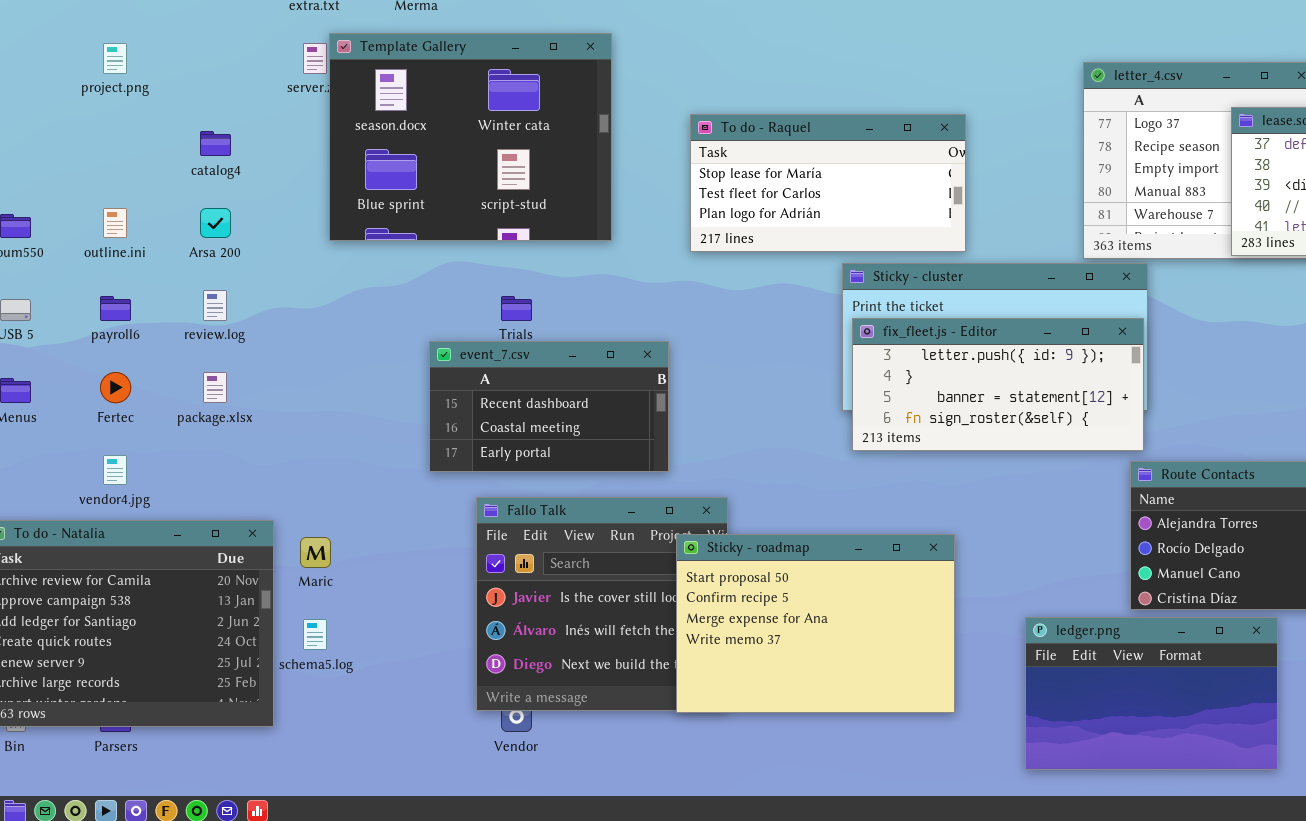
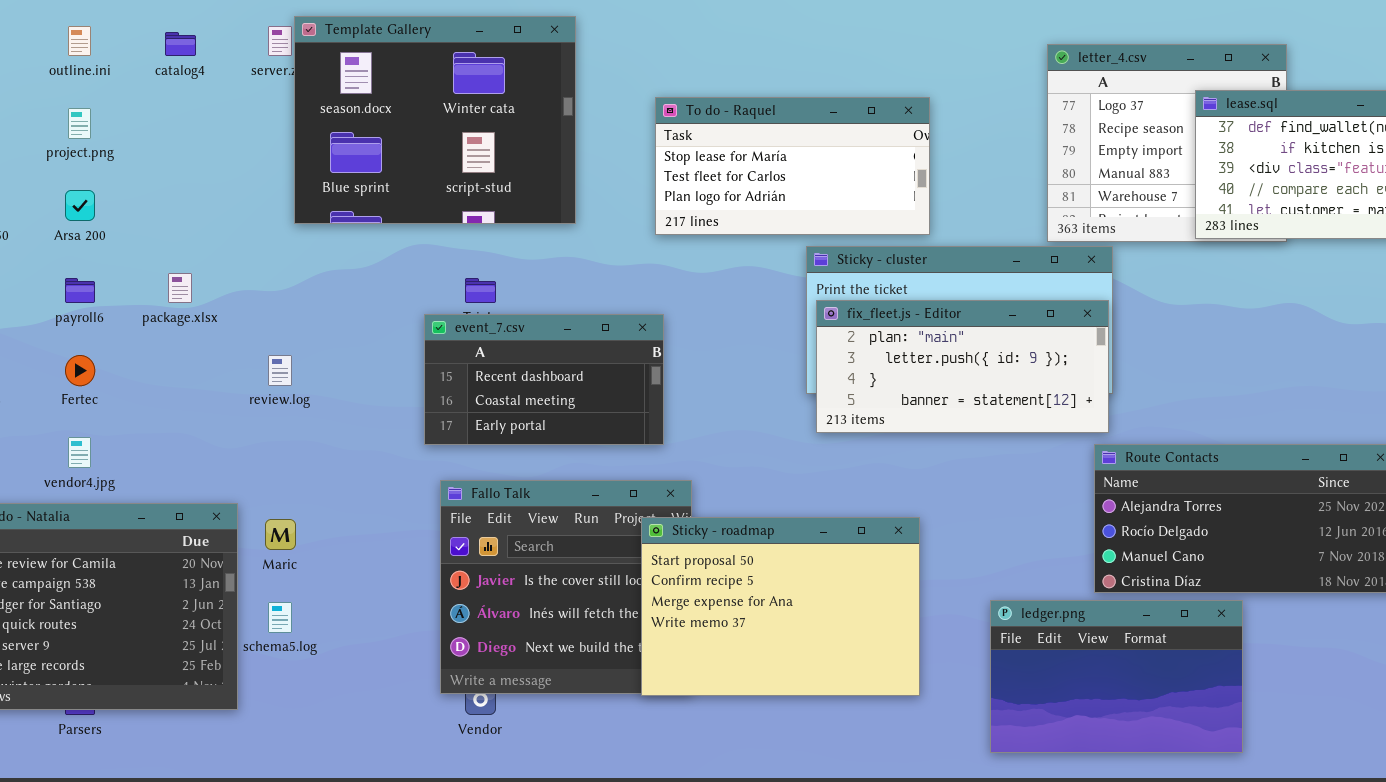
project.png: [103,43,127,74] -> [68,108,91,139], moved
catalog4: [200,131,231,156] -> [165,32,196,56], moved
outline.ini: [103,208,127,238] -> [68,26,91,56], moved
Arsa 200: [200,208,231,238] -> [65,190,95,221], moved
review.log: [203,290,227,321] -> [268,355,292,386], moved
fix_fleet.js - Editor: [852,318,1144,451] -> [816,300,1109,433], scrolled up 1 row
event_7.csv: [429,341,669,472] -> [424,314,664,445], moved
package.xlsx: [203,372,227,403] -> [168,273,192,303], moved

